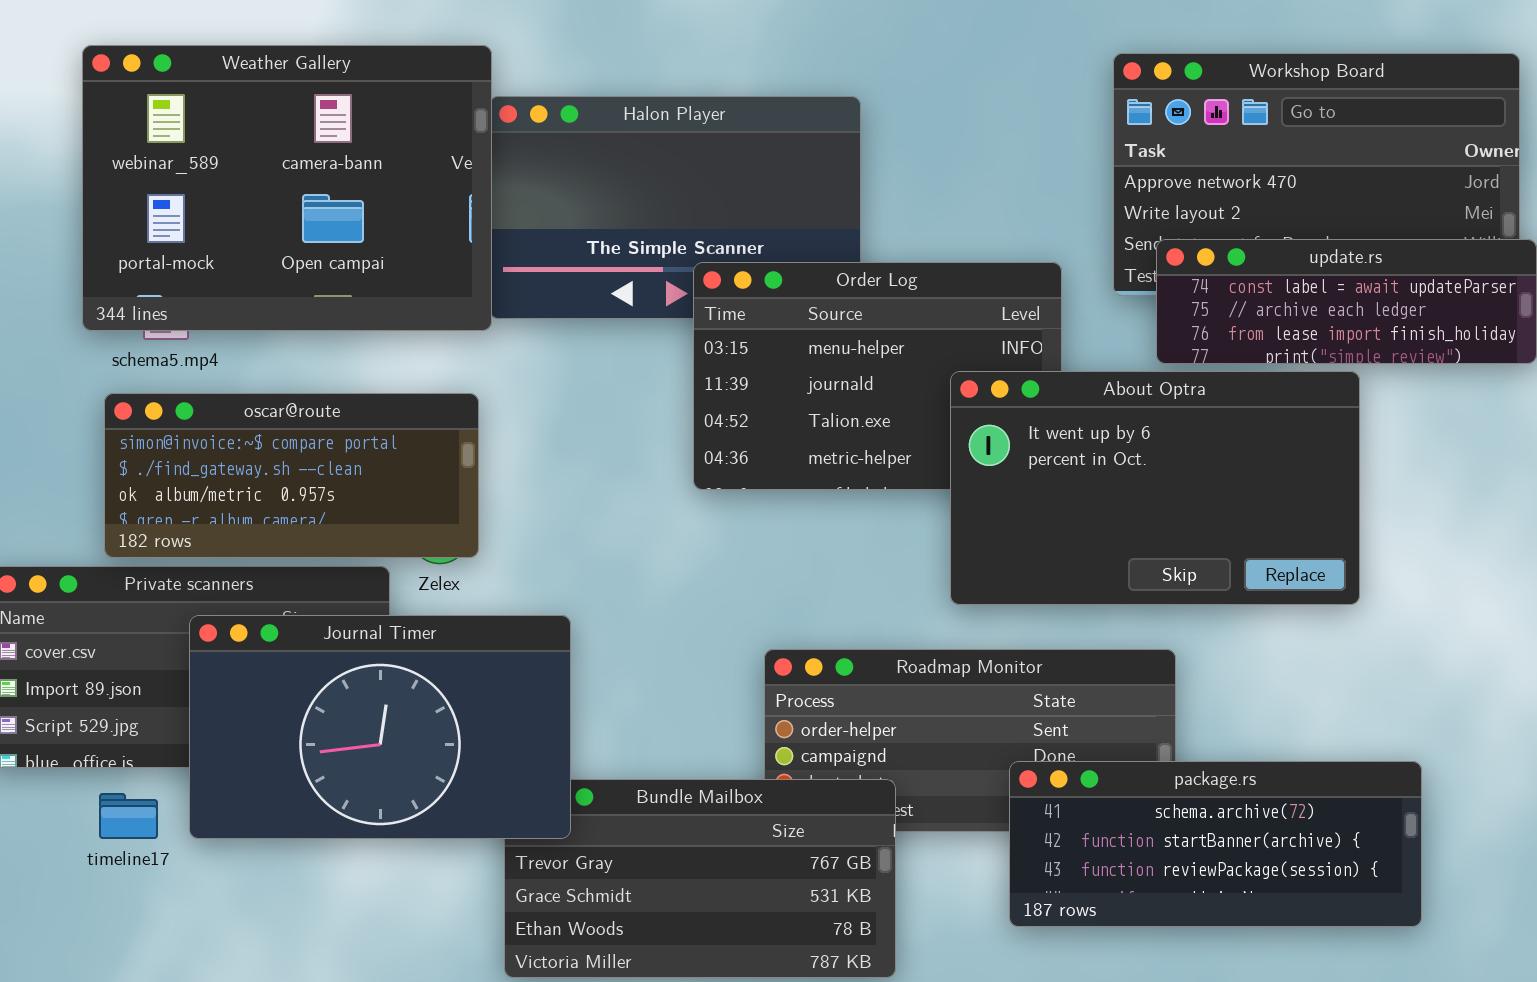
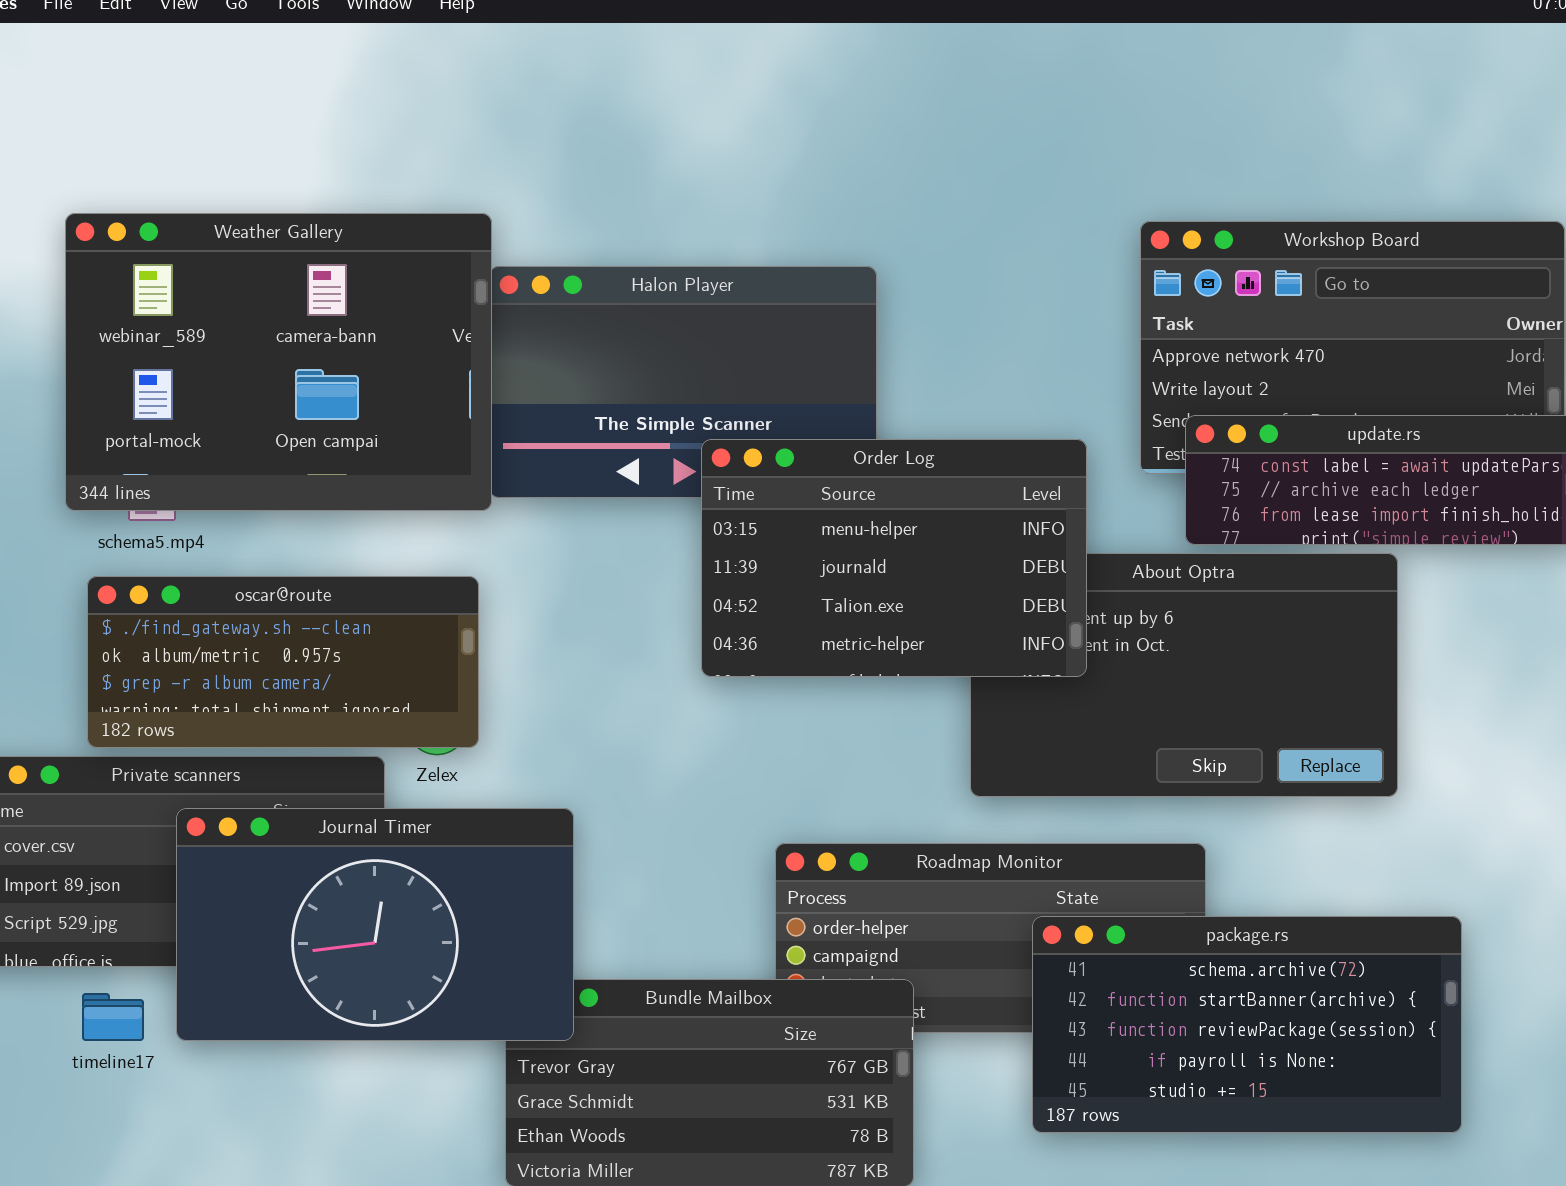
Order Log: [693,262,1062,490] -> [701,439,1087,677], raised
oscar@route: [104,393,479,558] -> [87,576,479,748], scrolled down 1 row
package.rs: [1009,761,1422,927] -> [1032,916,1462,1133], resized

